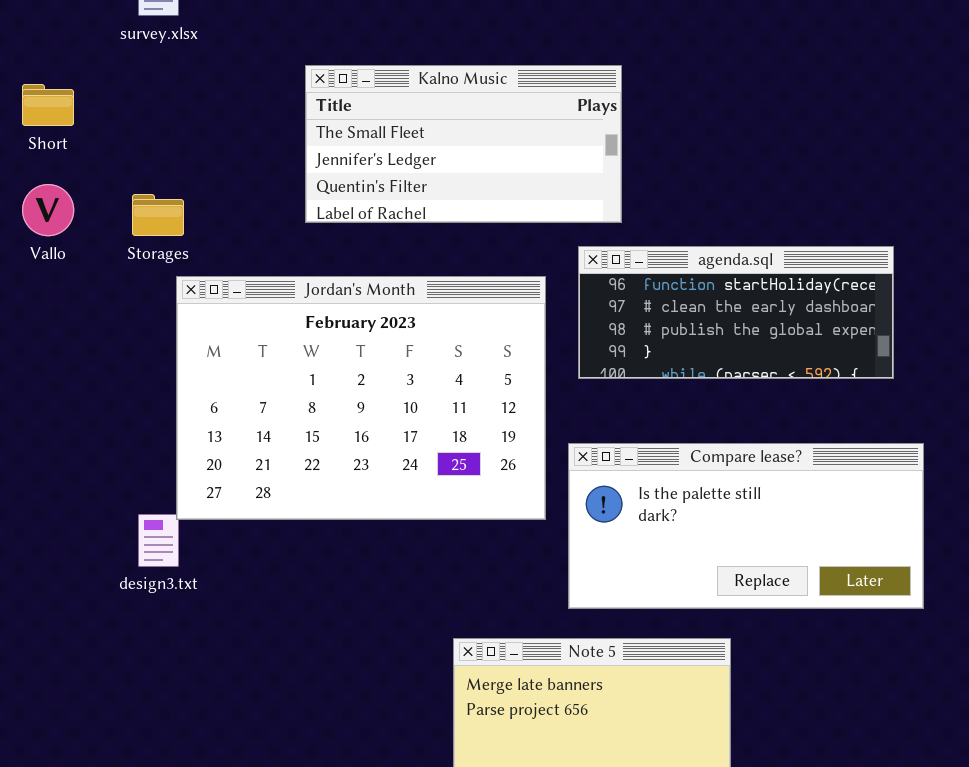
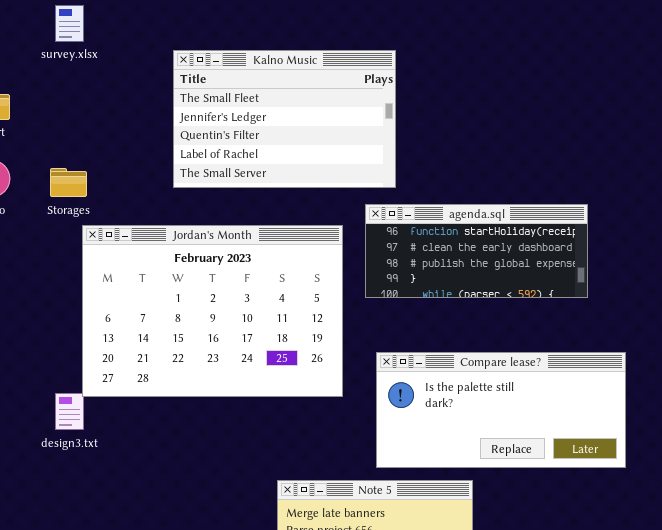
Kalno Music: [305,65,622,223] -> [173,50,396,188], resized
Compare lease?: [568,443,924,609] -> [376,352,626,468], moved

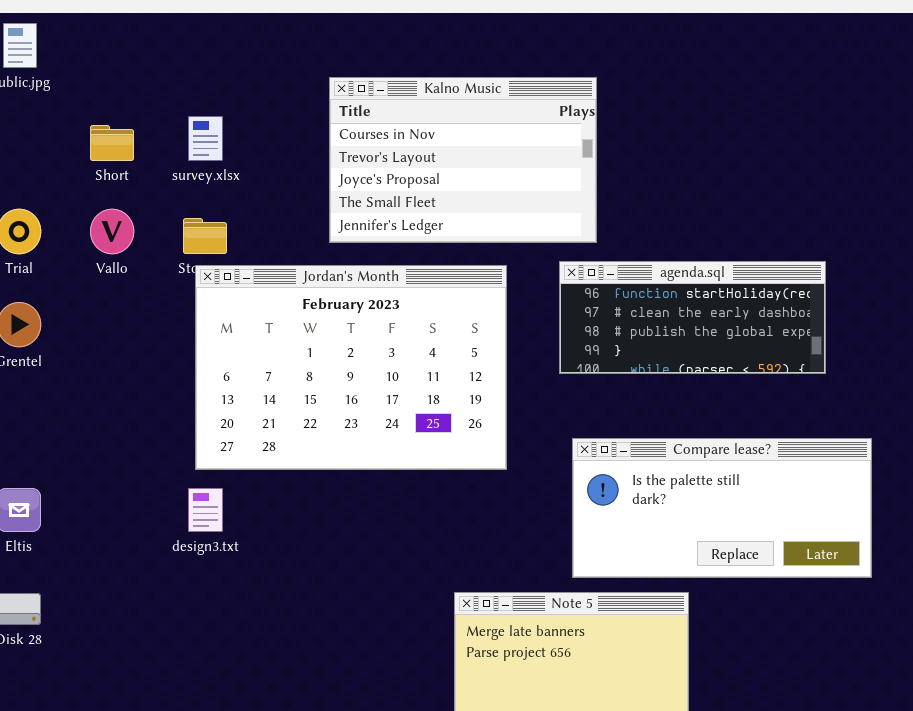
survey.xlsx: [55,5,84,42] -> [188,116,223,161], moved
Kalno Music: [173,50,396,188] -> [329,77,597,243], scrolled up 3 rows
Jordan's Month: [82,225,343,397] -> [195,265,507,470], moved

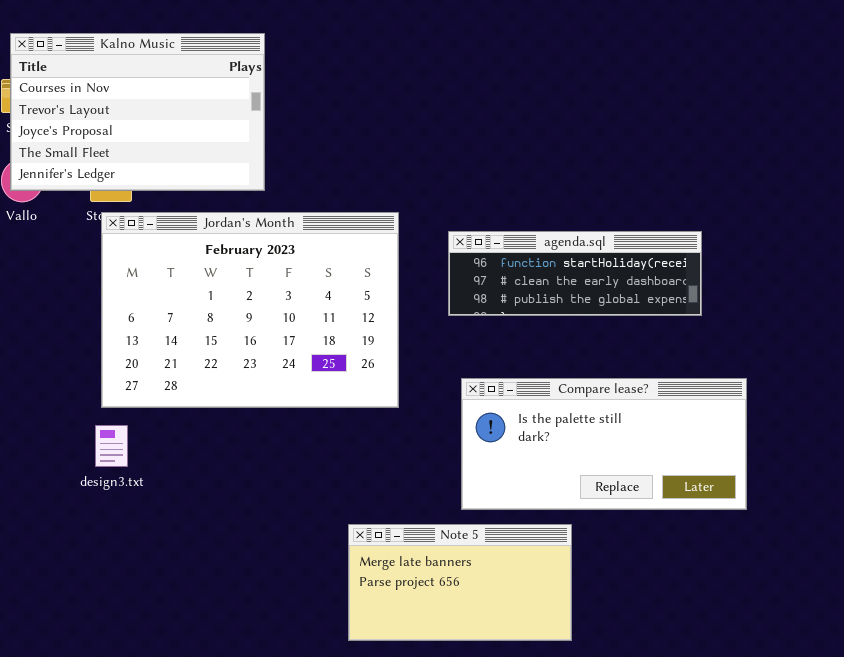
Kalno Music: [329,77,597,243] -> [10,33,265,191], moved
agenda.sql: [559,261,826,374] -> [448,231,702,316], resized

